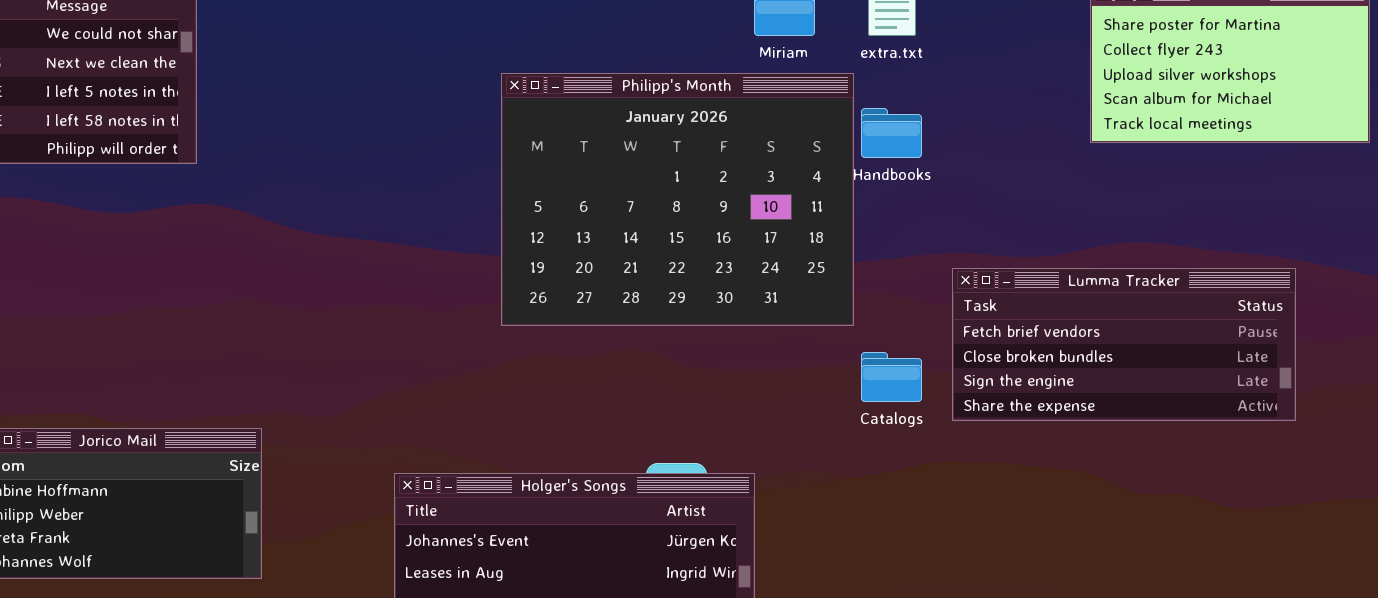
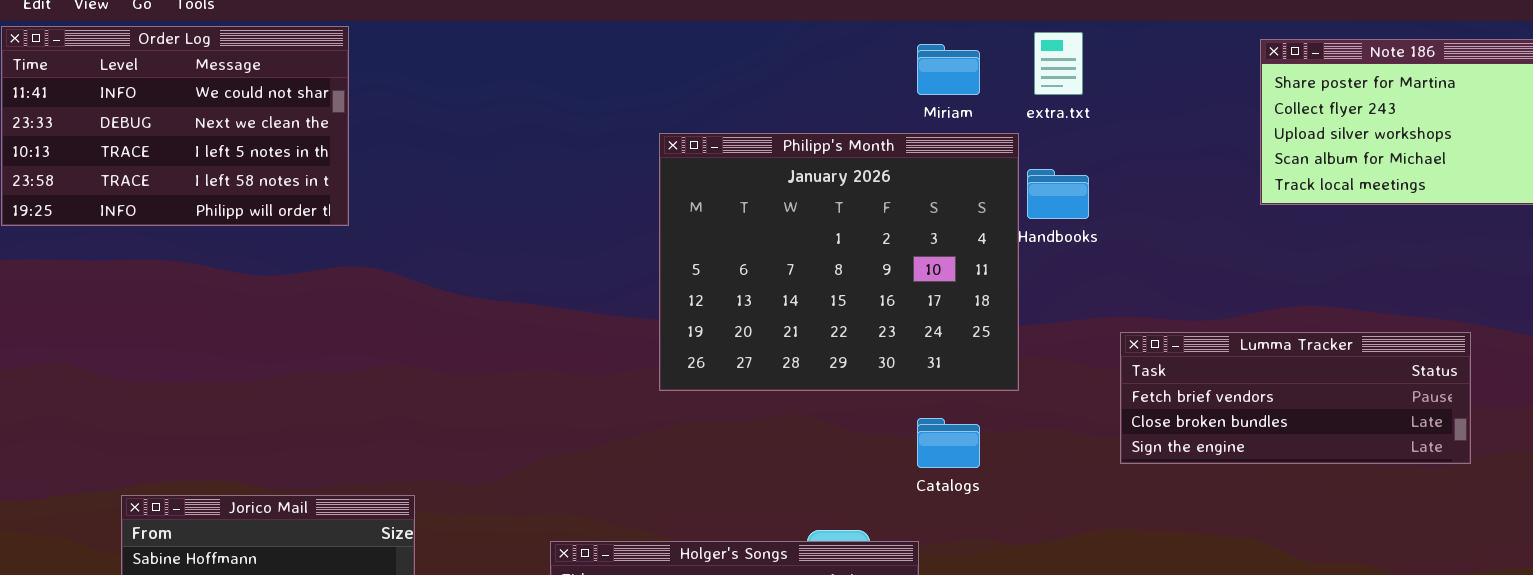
Lumma Tracker: [952,268,1296,421] -> [1120,332,1471,464], resized
Catalogs: [861,352,922,402] -> [917,418,980,468], moved

